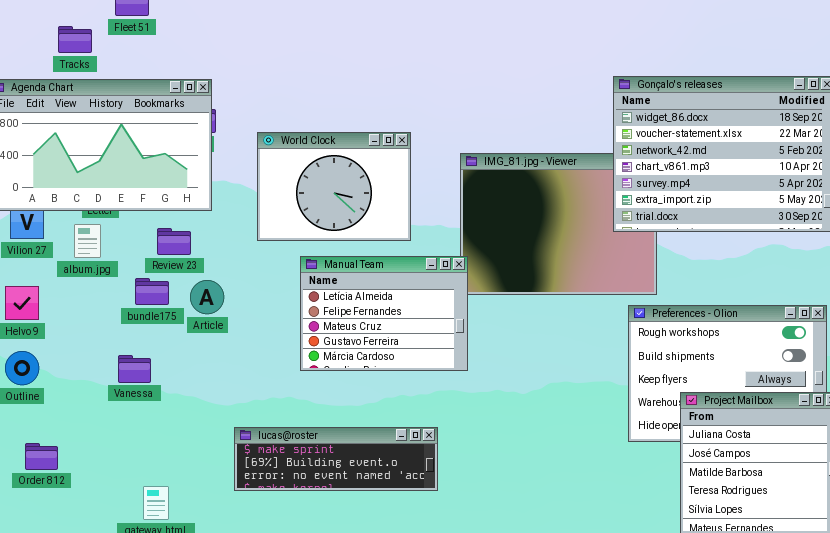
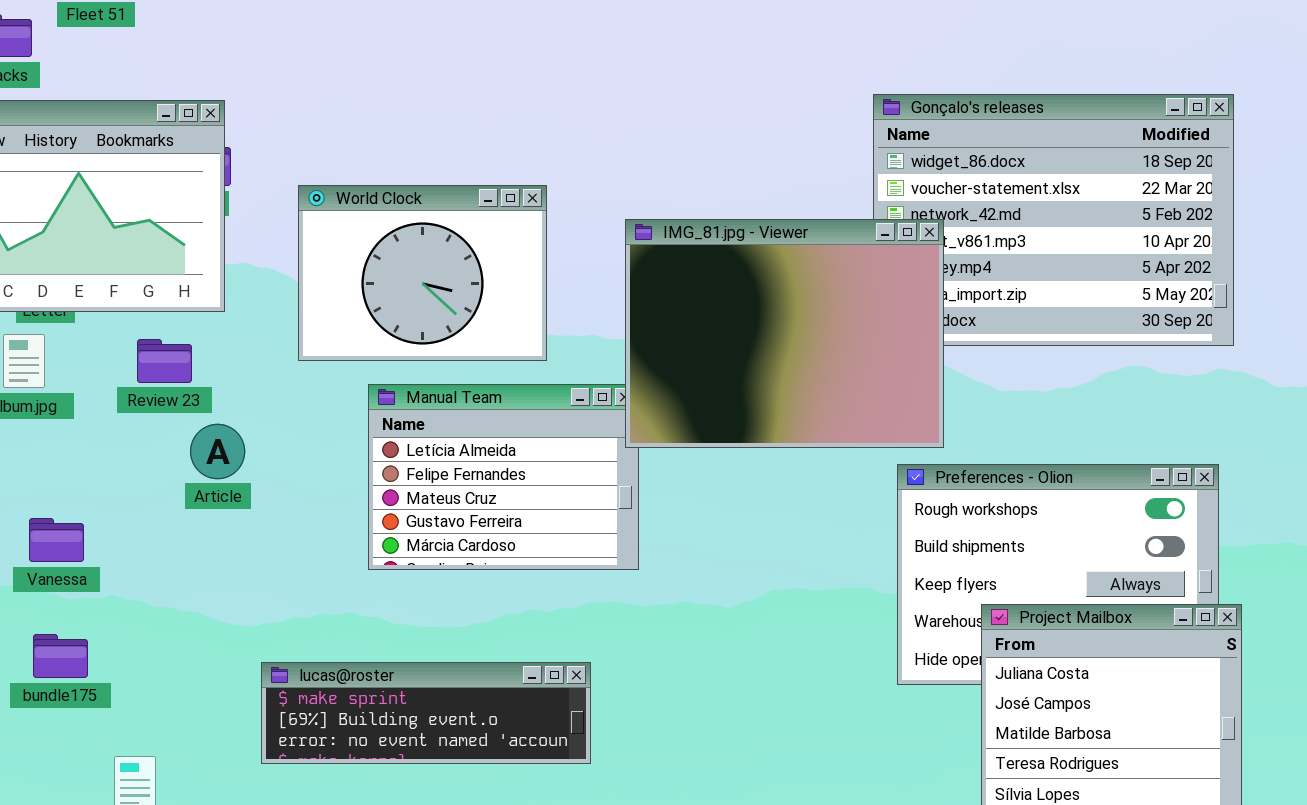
IMG_81.jpg - Viewer: [460,153,657,295] -> [625,219,944,448], raised
bundle175: [135,278,169,305] -> [33,634,88,678], moved
Vanessa: [118,355,151,383] -> [29,518,84,562], moved

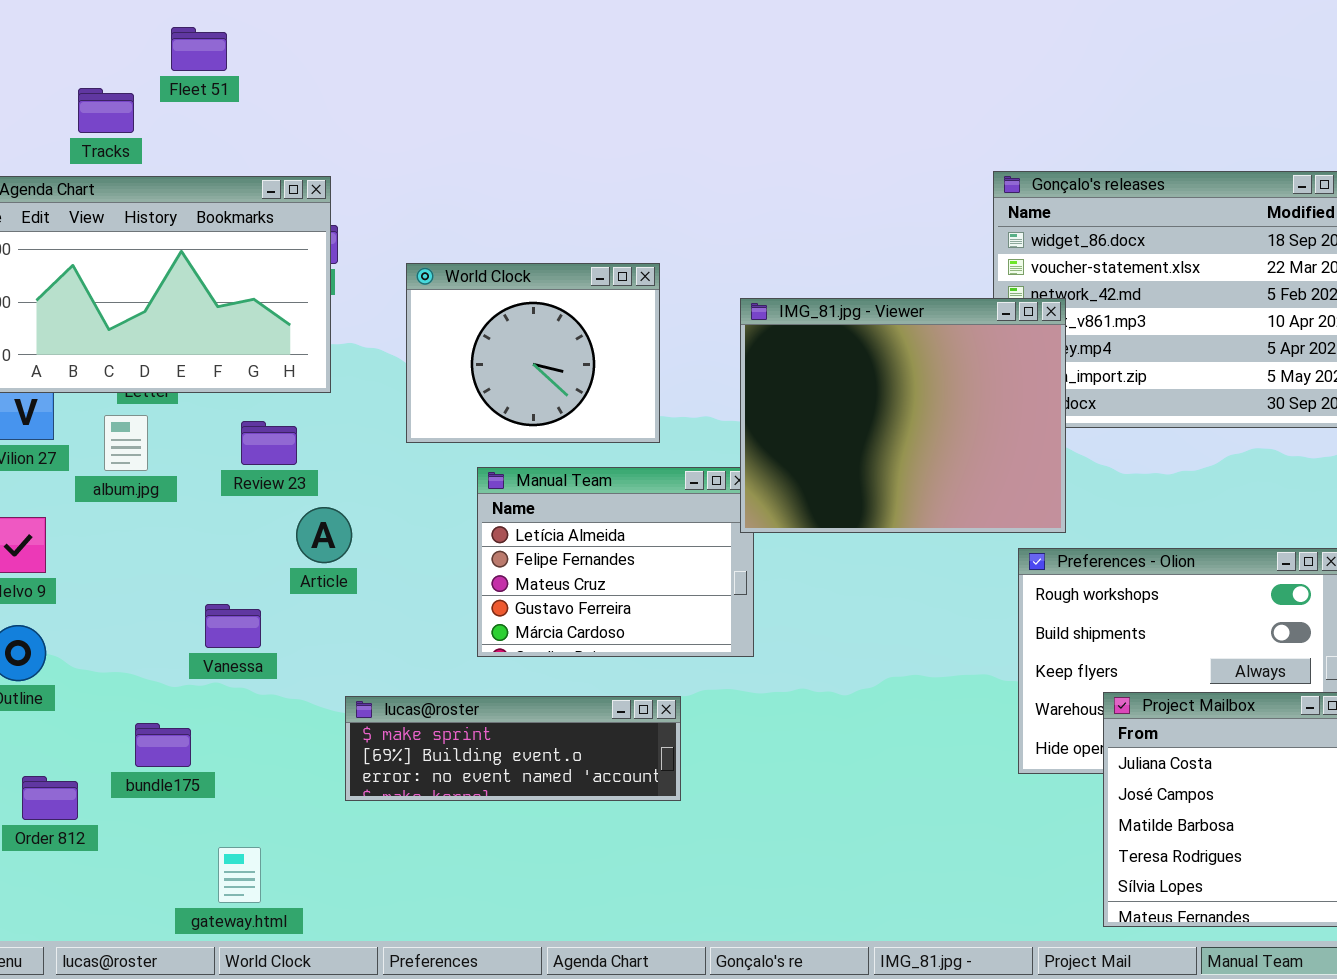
Vanessa: [29,518,84,562] -> [205,604,261,648], moved
lucas@roster: [261,662,591,764] -> [345,696,681,801], moved

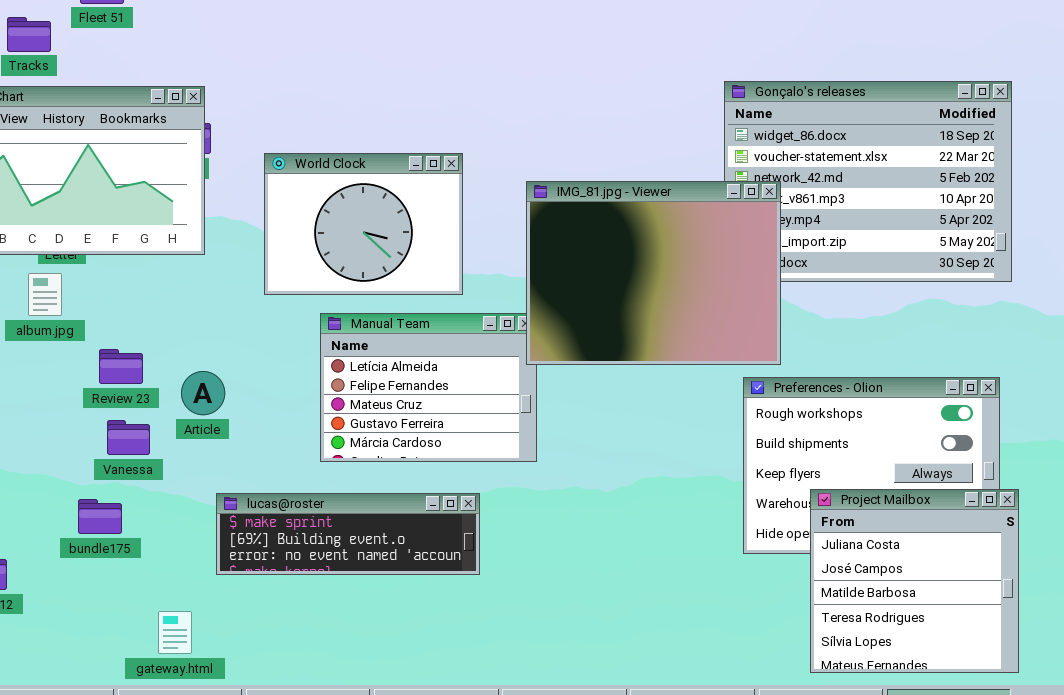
Review 23: [241,421,297,465] -> [99,349,143,384], moved
Article: [296,507,352,563] -> [181,371,225,415], moved
bundle175: [135,723,191,767] -> [78,499,122,534], moved
gateway.html: [218,847,261,903] -> [158,611,192,654], moved

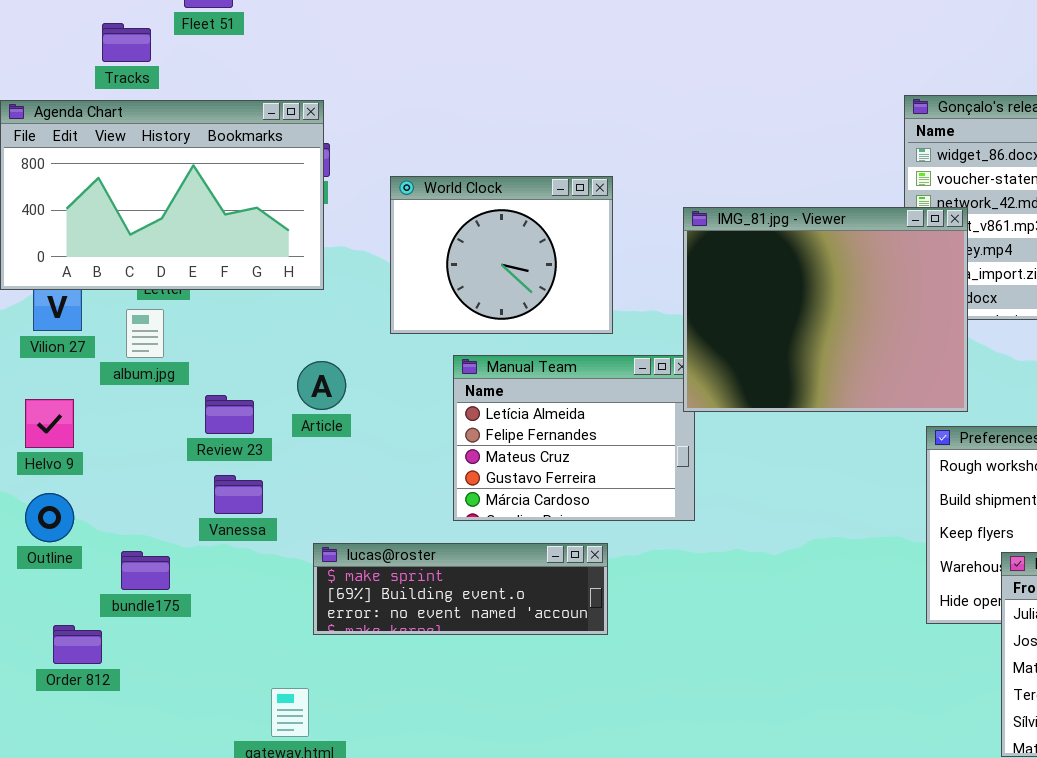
Article: [181,371,225,415] -> [297,361,346,410], moved
lucas@roster: [216,493,480,575] -> [313,543,608,635], moved
bundle175: [78,499,122,534] -> [121,551,170,590], moved

